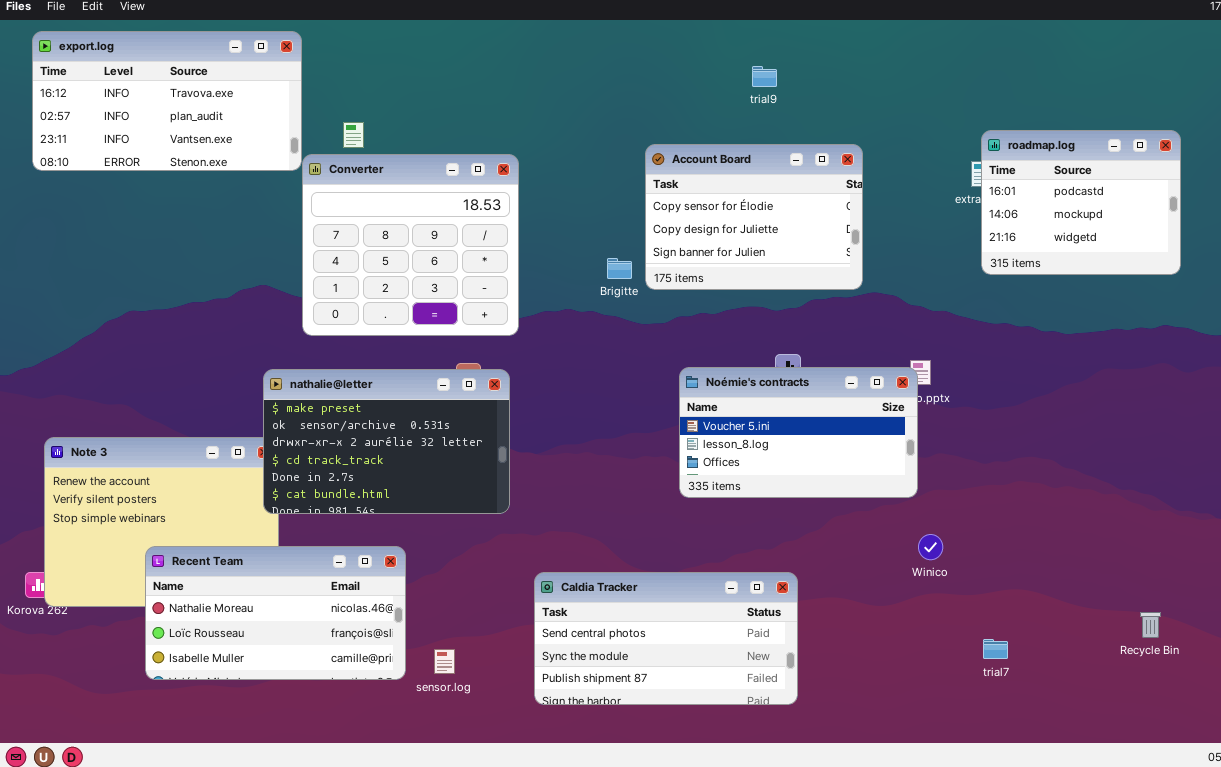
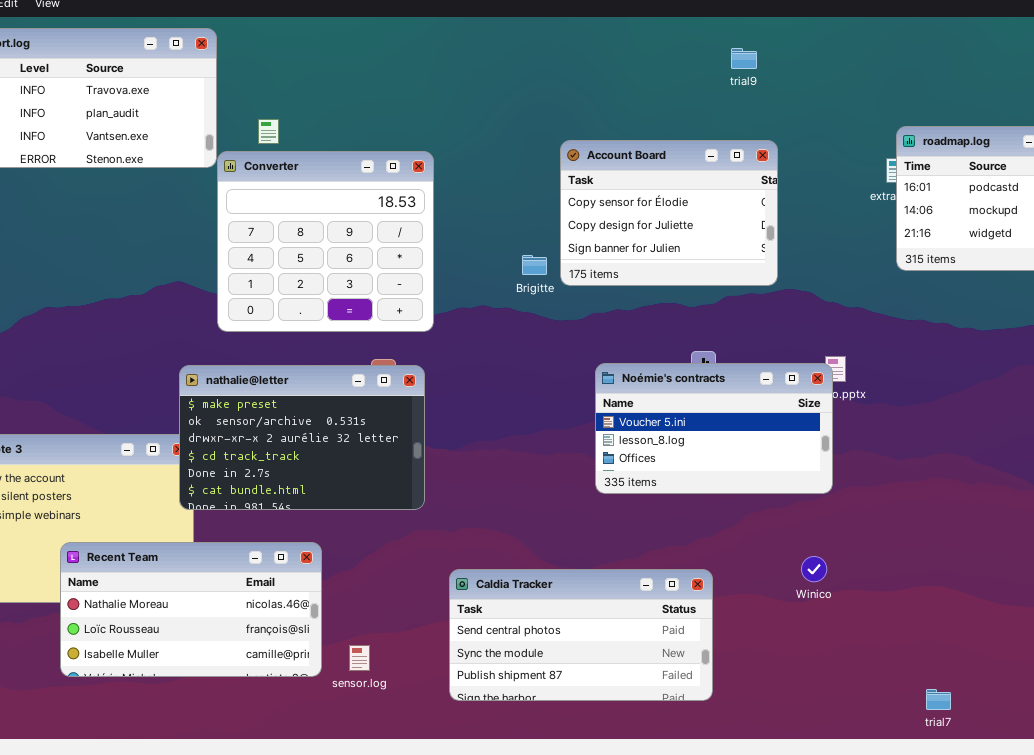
trial9: [752,66,777,87] -> [731,48,757,69], moved
Winico: [918,534,943,560] -> [801,556,827,582], moved
trial7: [983,639,1008,659] -> [926,689,951,710], moved

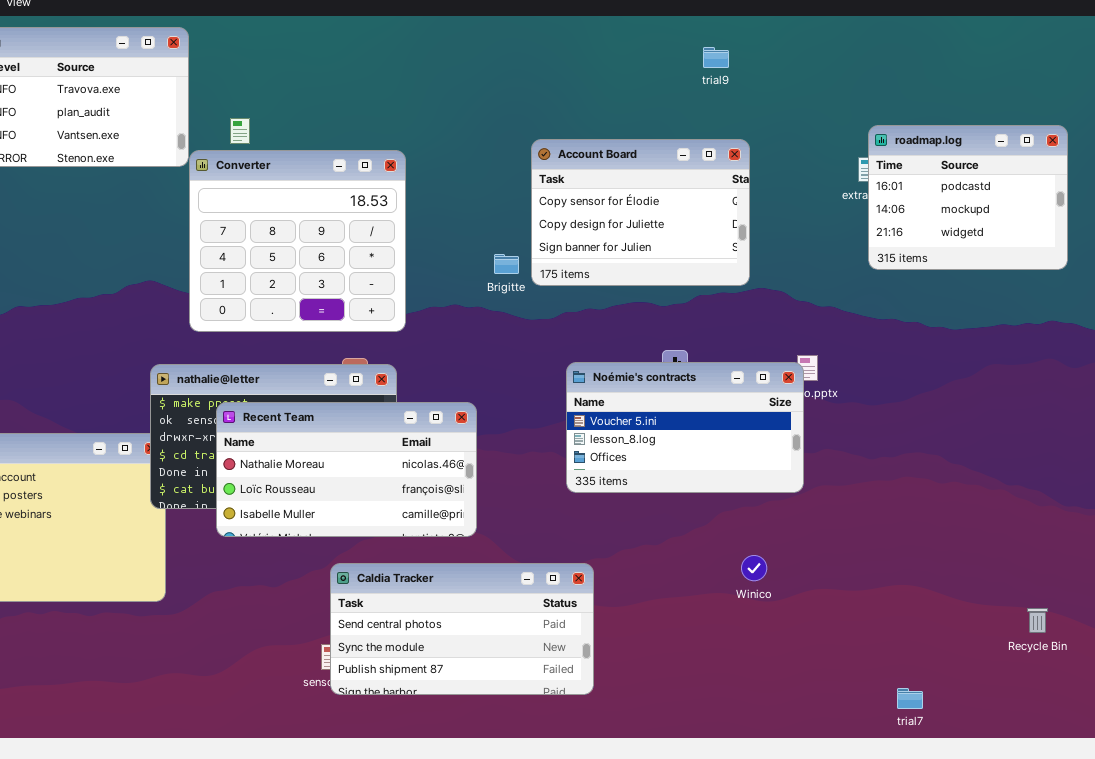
Recent Team: [60,542,322,677] -> [216,402,477,537], moved
Winico: [801,556,827,582] -> [741,555,767,581], moved
Caldia Tracker: [449,569,713,701] -> [330,563,594,695], moved

